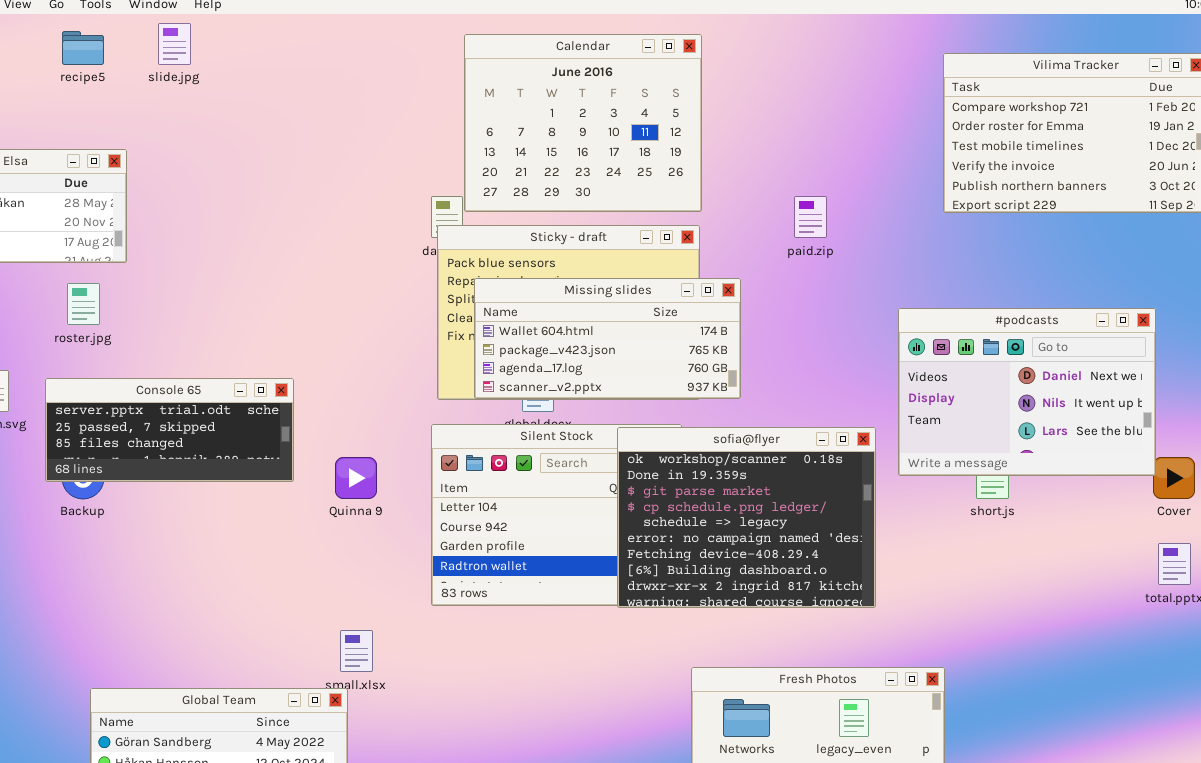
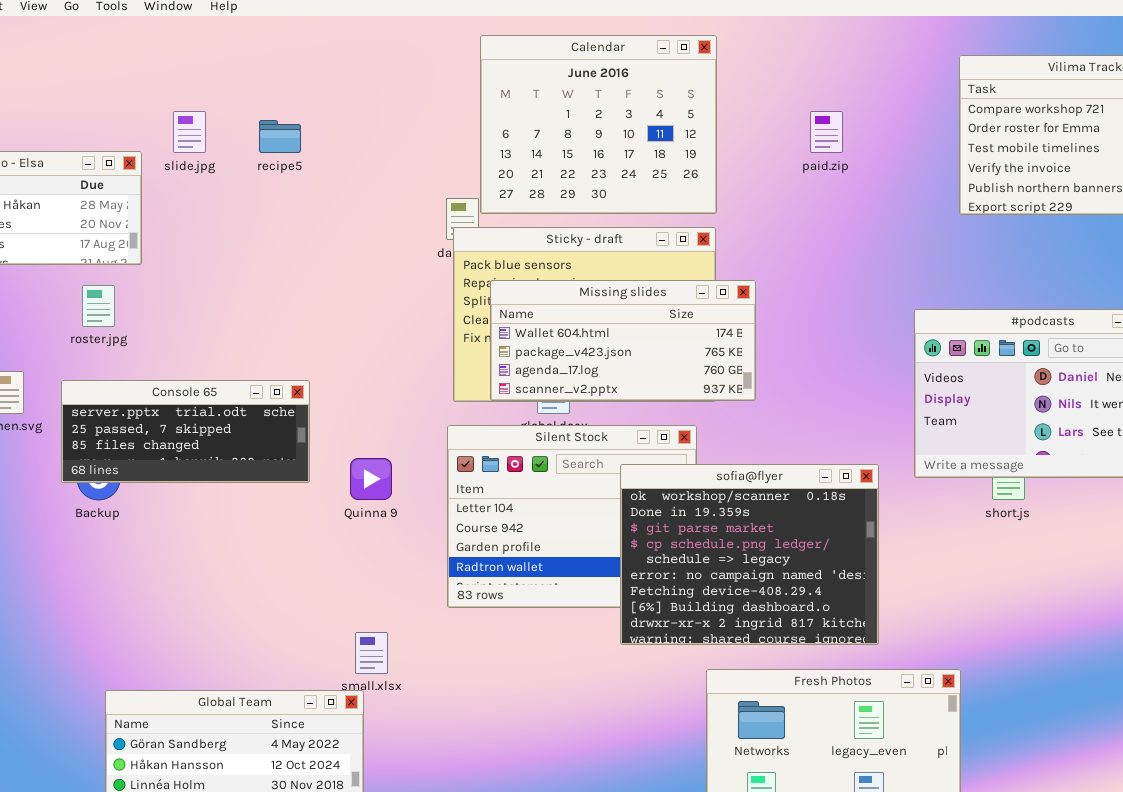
slide.jpg: [158,23,191,65] -> [173,111,206,153], moved
recipe5: [62,31,104,65] -> [259,120,301,153], moved
paid.zip: [794,196,827,238] -> [810,111,843,153], moved
sofia@flyer: [617,427,876,608] -> [620,464,879,645], moved

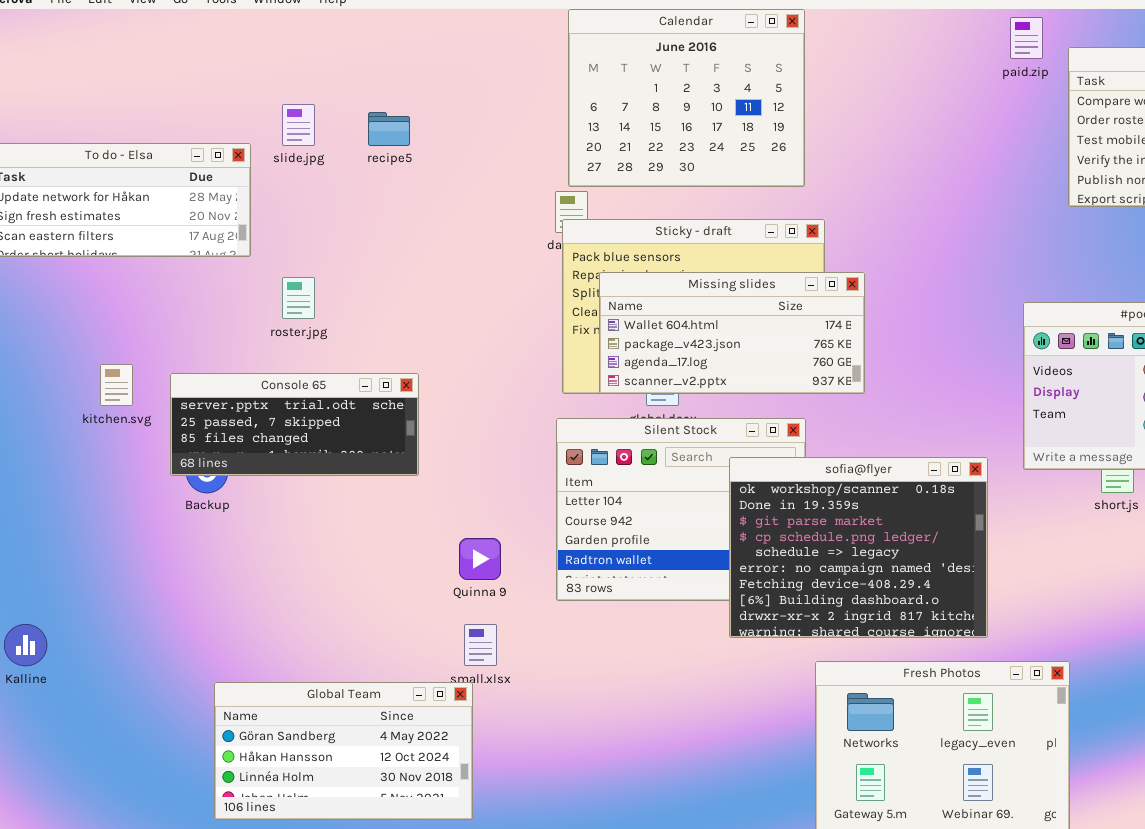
Calendar: [480,35,717,214] -> [568,9,805,187], moved
paid.zip: [810,111,843,153] -> [1010,17,1043,59], moved
roster.jpg: [82,285,115,327] -> [282,277,315,319], moved
Quinna 9: [350,458,392,500] -> [459,538,501,580], moved

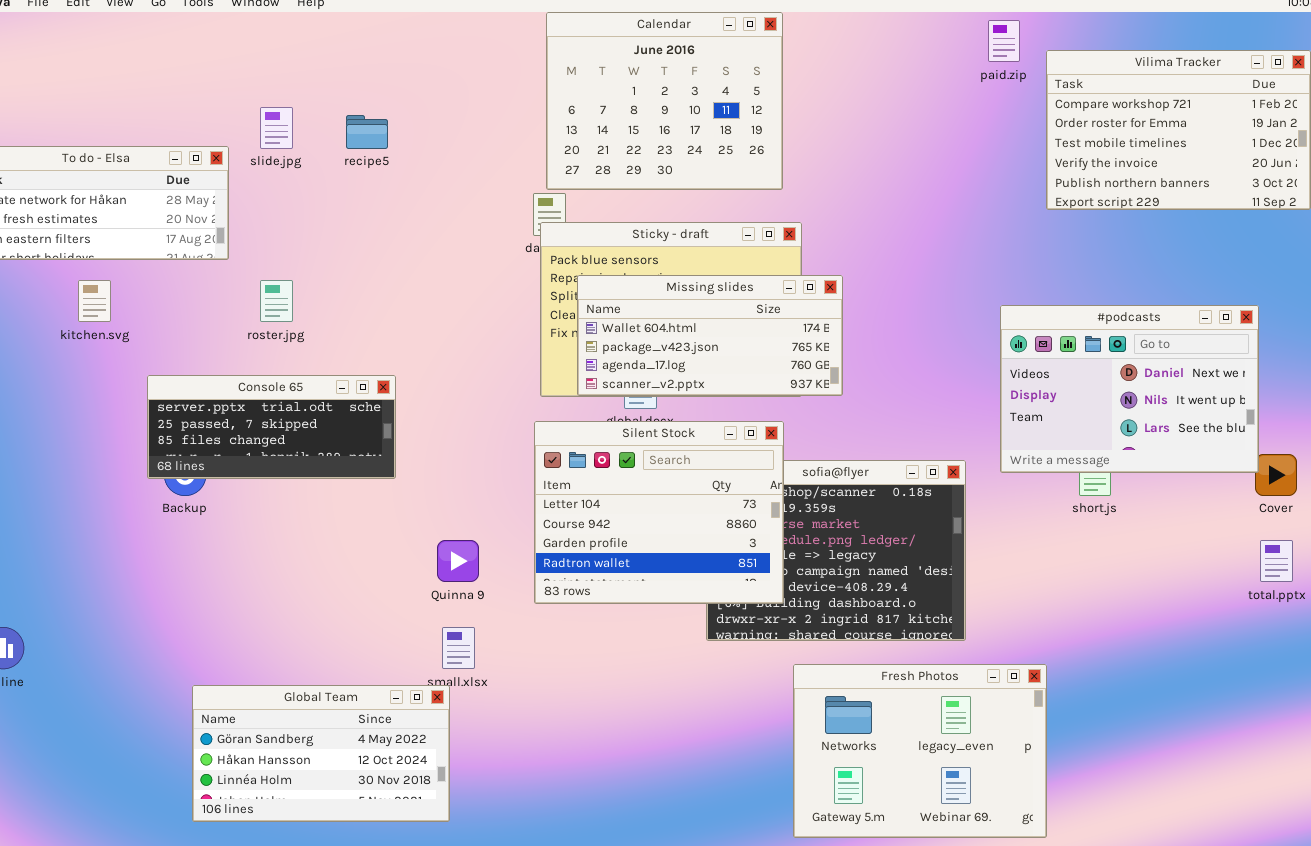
kitchen.svg: [100,364,133,406] -> [78,280,111,322], moved
Silent Stock: [556,418,806,601] -> [534,421,784,604], raised

